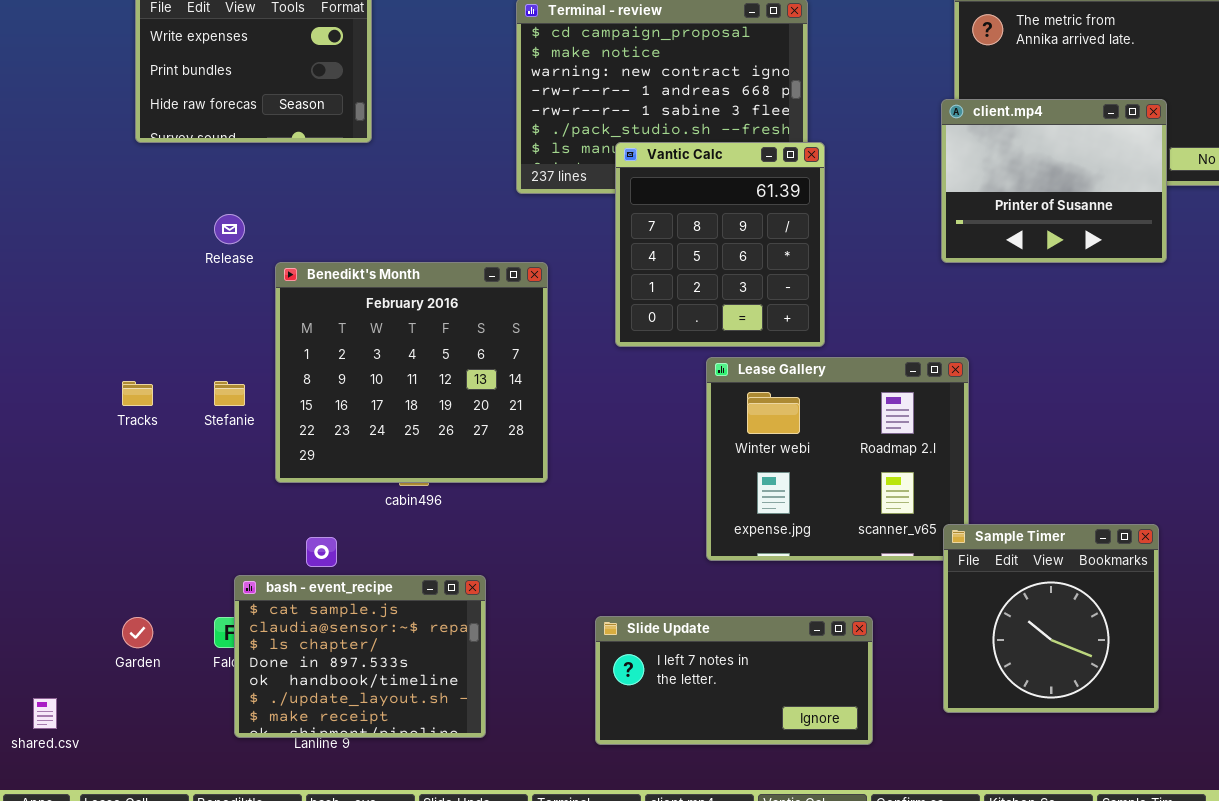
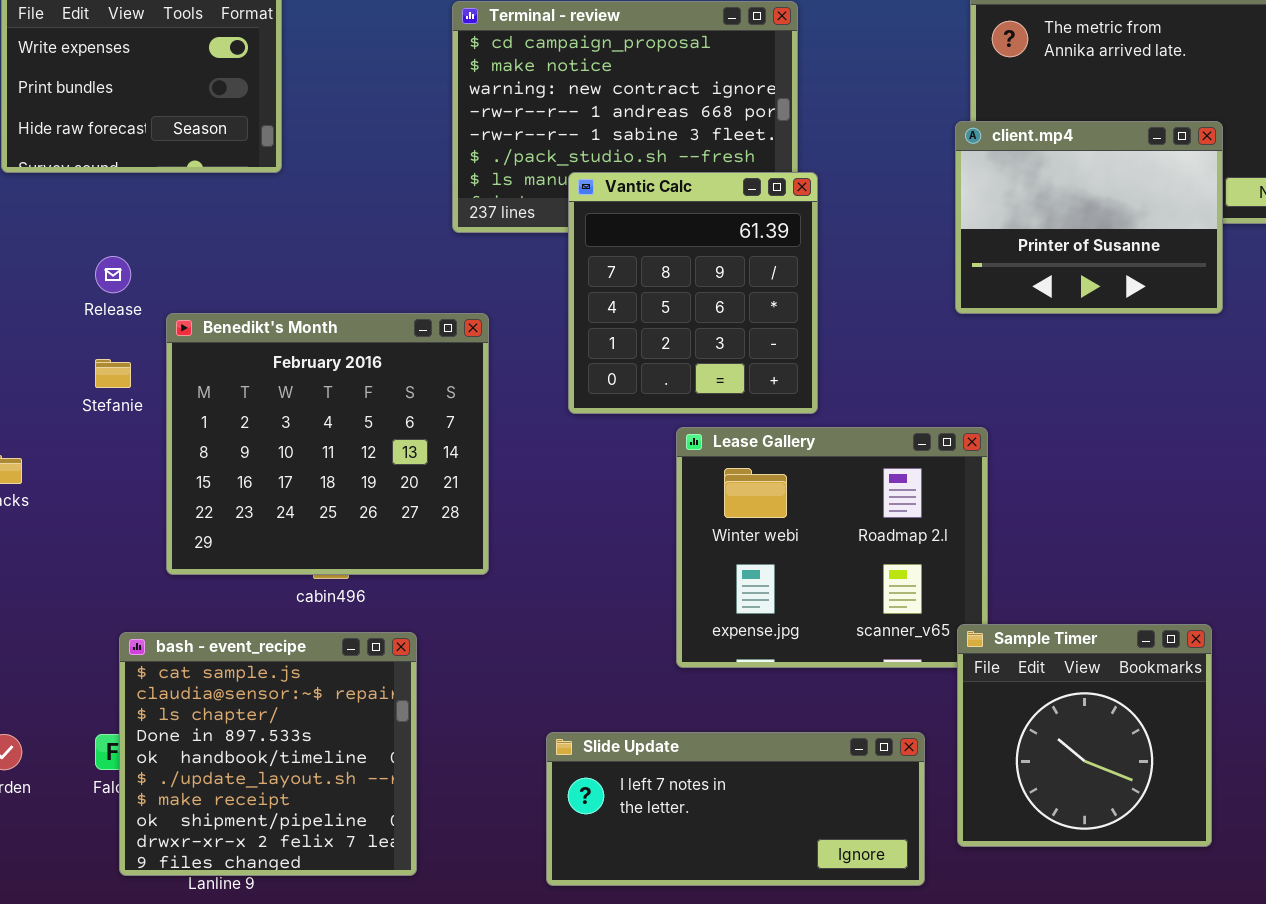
Stefanie: [214,381,245,406] -> [95,359,131,388], moved
bash - event_recipe: [234,575,486,738] -> [119,632,417,876], resized
Slide Update: [595,616,873,745] -> [546,732,925,886], resized

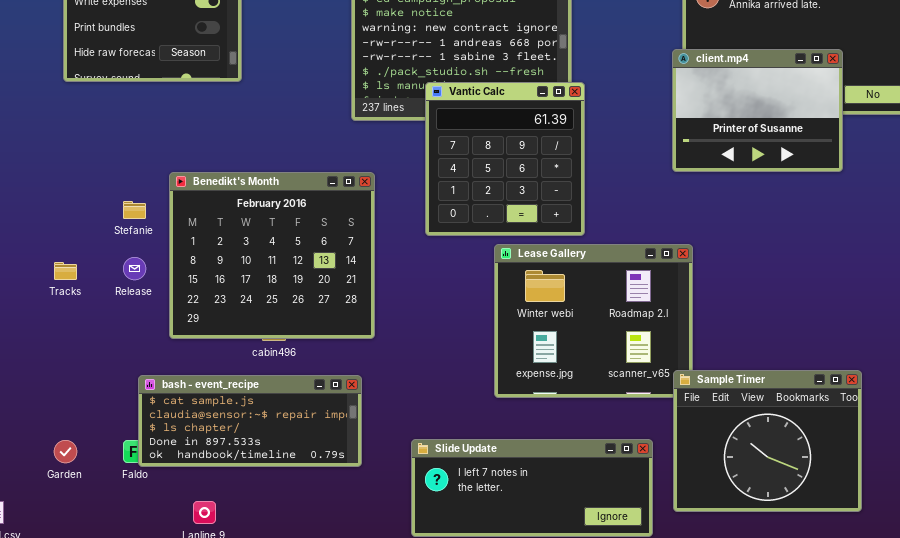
Release: [95,256,131,293] -> [123,257,146,280], moved
Sample Timer: [957,624,1212,847] -> [673,370,862,512], resized
bash - event_recipe: [119,632,417,876] -> [138,375,362,467], resized

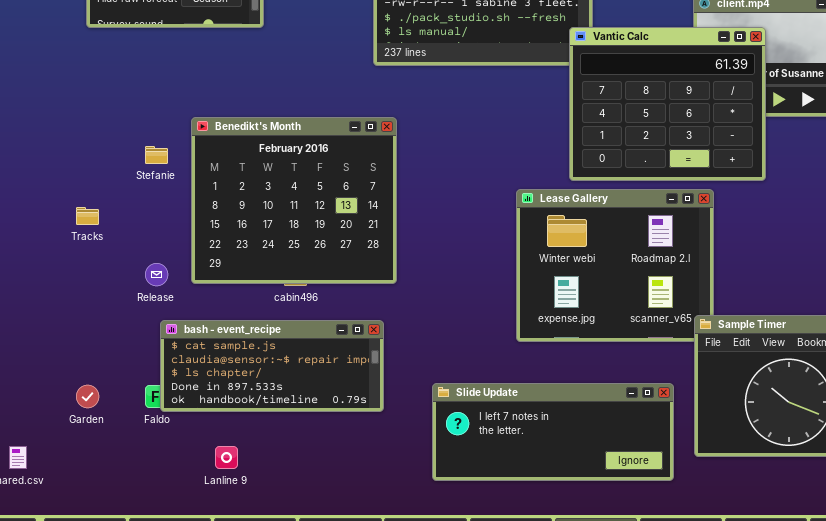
Vantic Calc: [425,82,585,236] -> [569,27,766,181], moved, resized
Release: [123,257,146,280] -> [145,263,168,286], moved

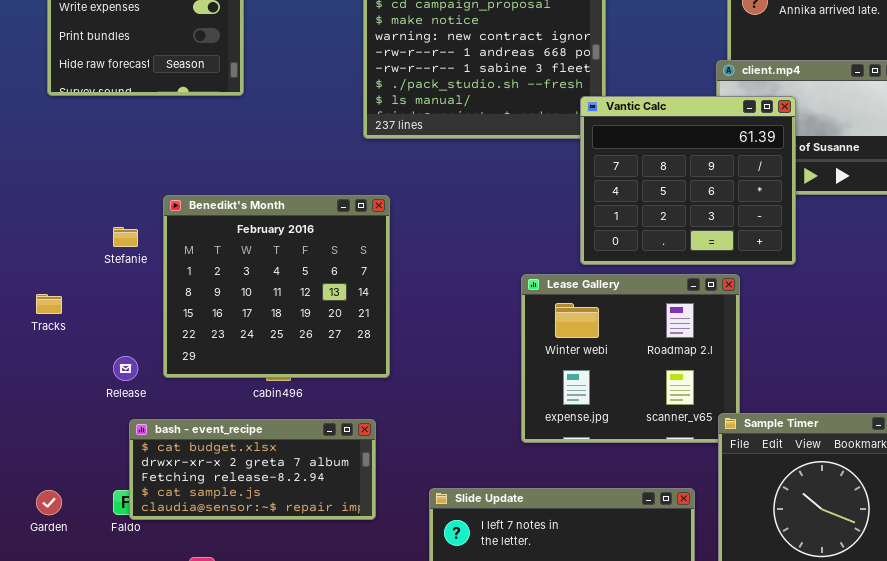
bash - event_recipe: [160,320,384,412] -> [129,419,376,520], scrolled up 3 rows

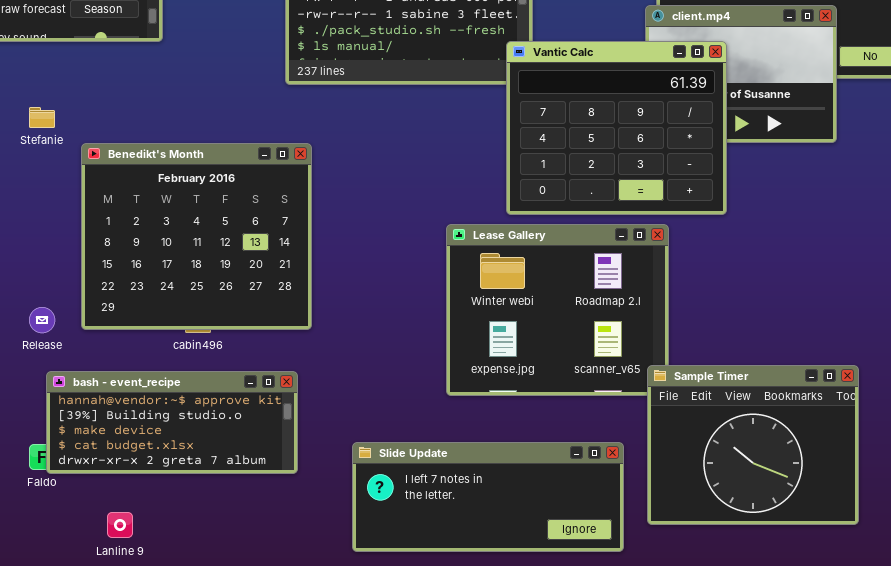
Stefanie: [113,227,138,247] -> [29,107,55,128], moved
bash - event_recipe: [129,419,376,520] -> [46,371,298,474], scrolled up 3 rows

